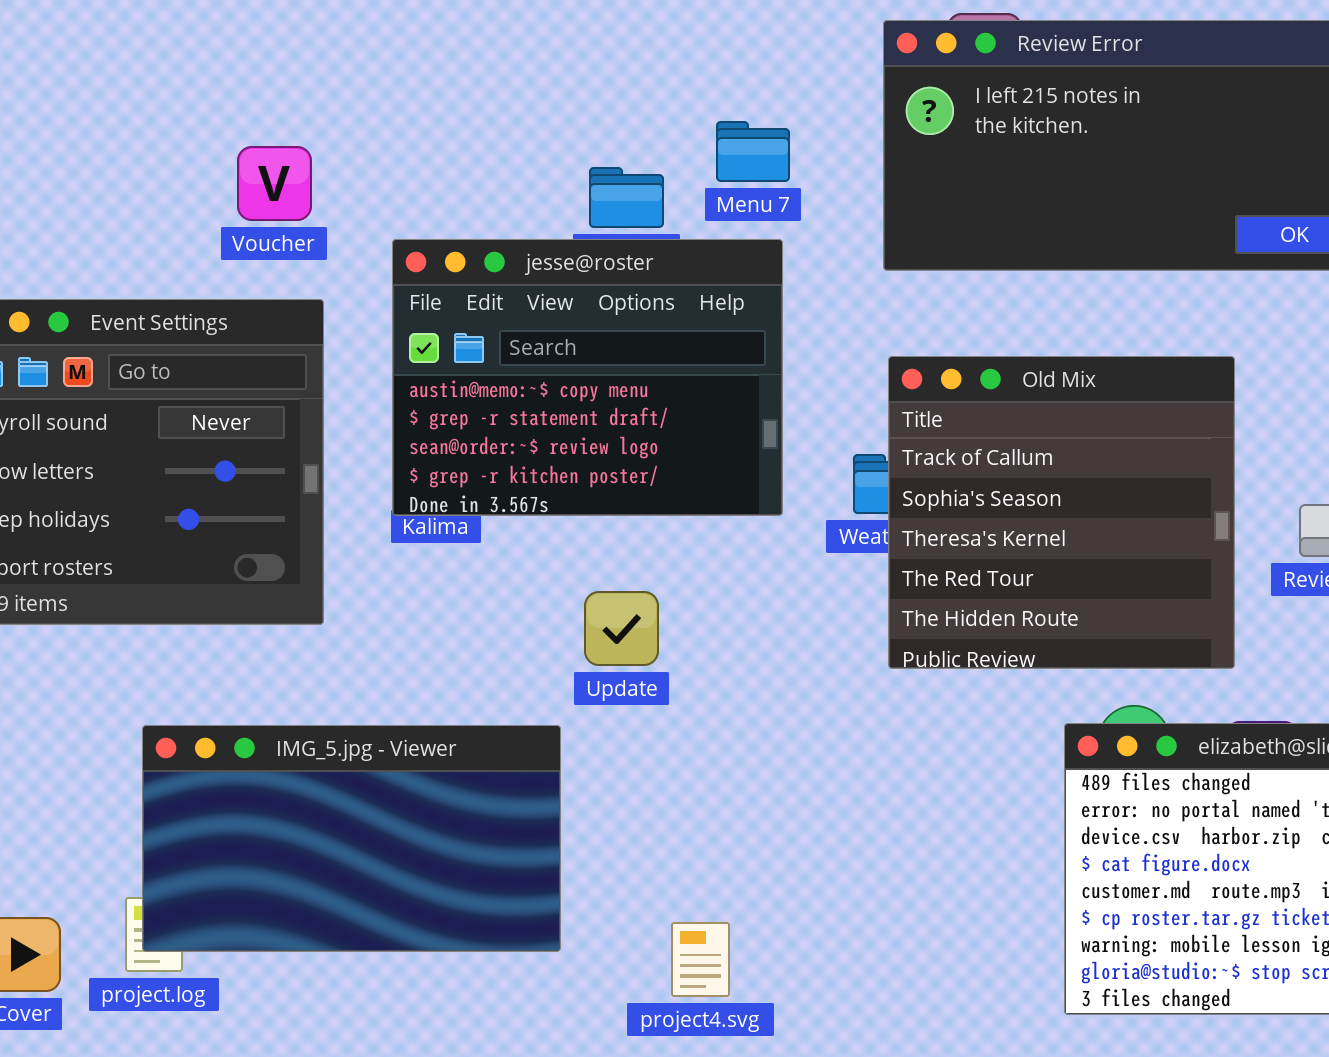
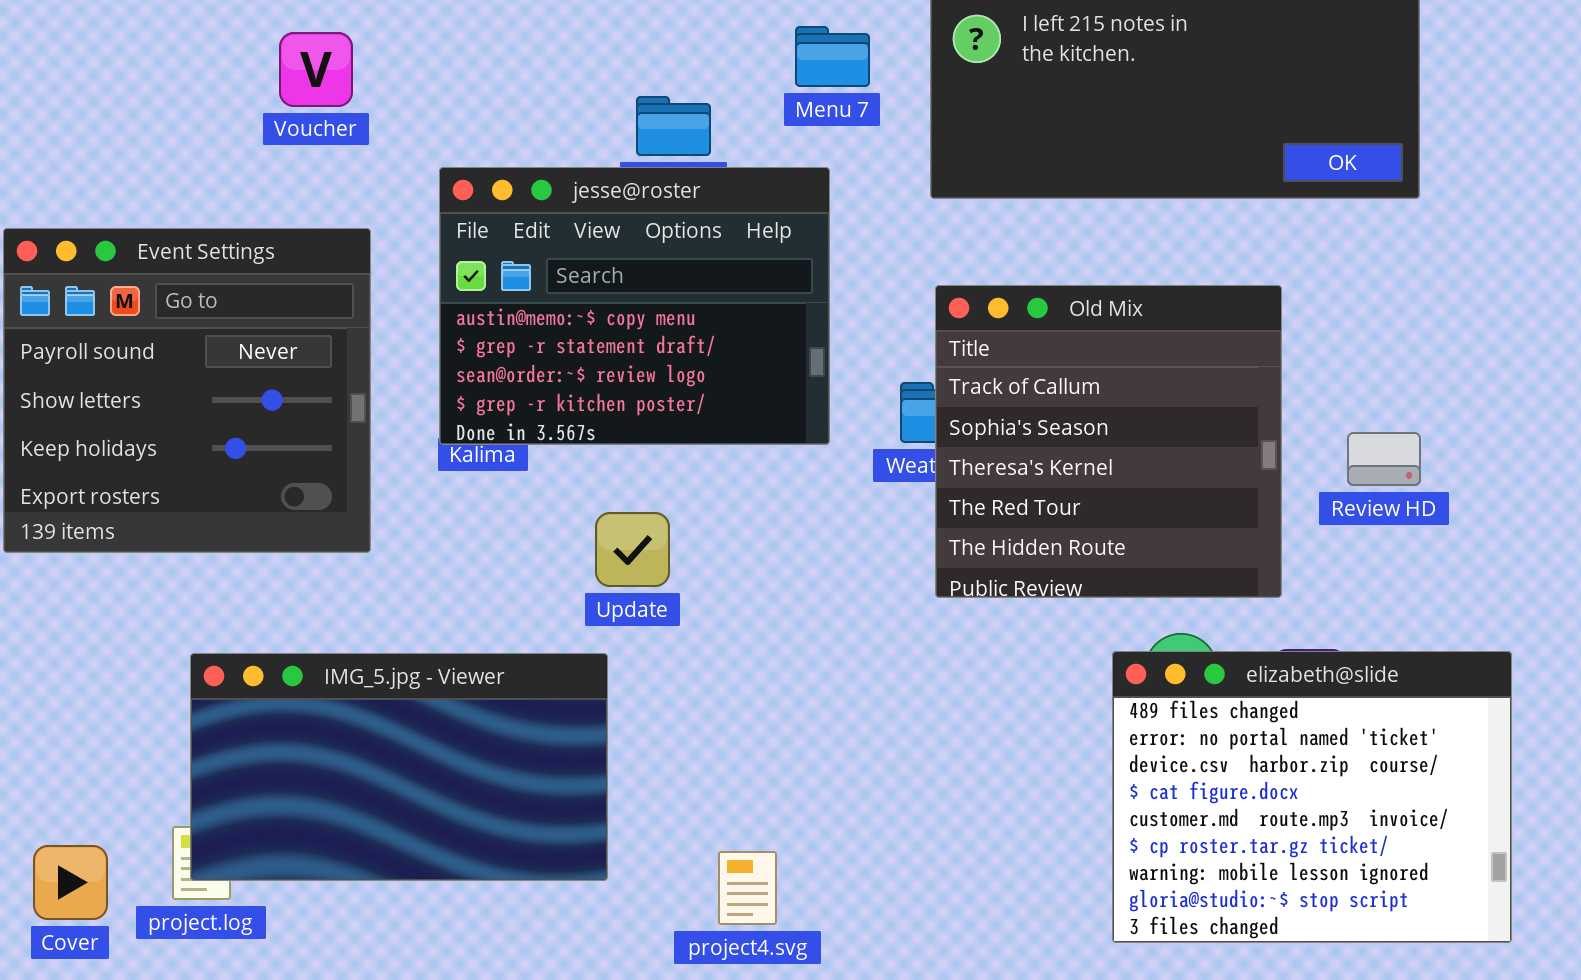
Menu 7: [716,121,790,182] -> [795,26,870,87], moved
Voucher: [237,146,312,221] -> [279,32,353,107], moved
Update: [584,591,659,666] -> [595,512,670,587], moved

